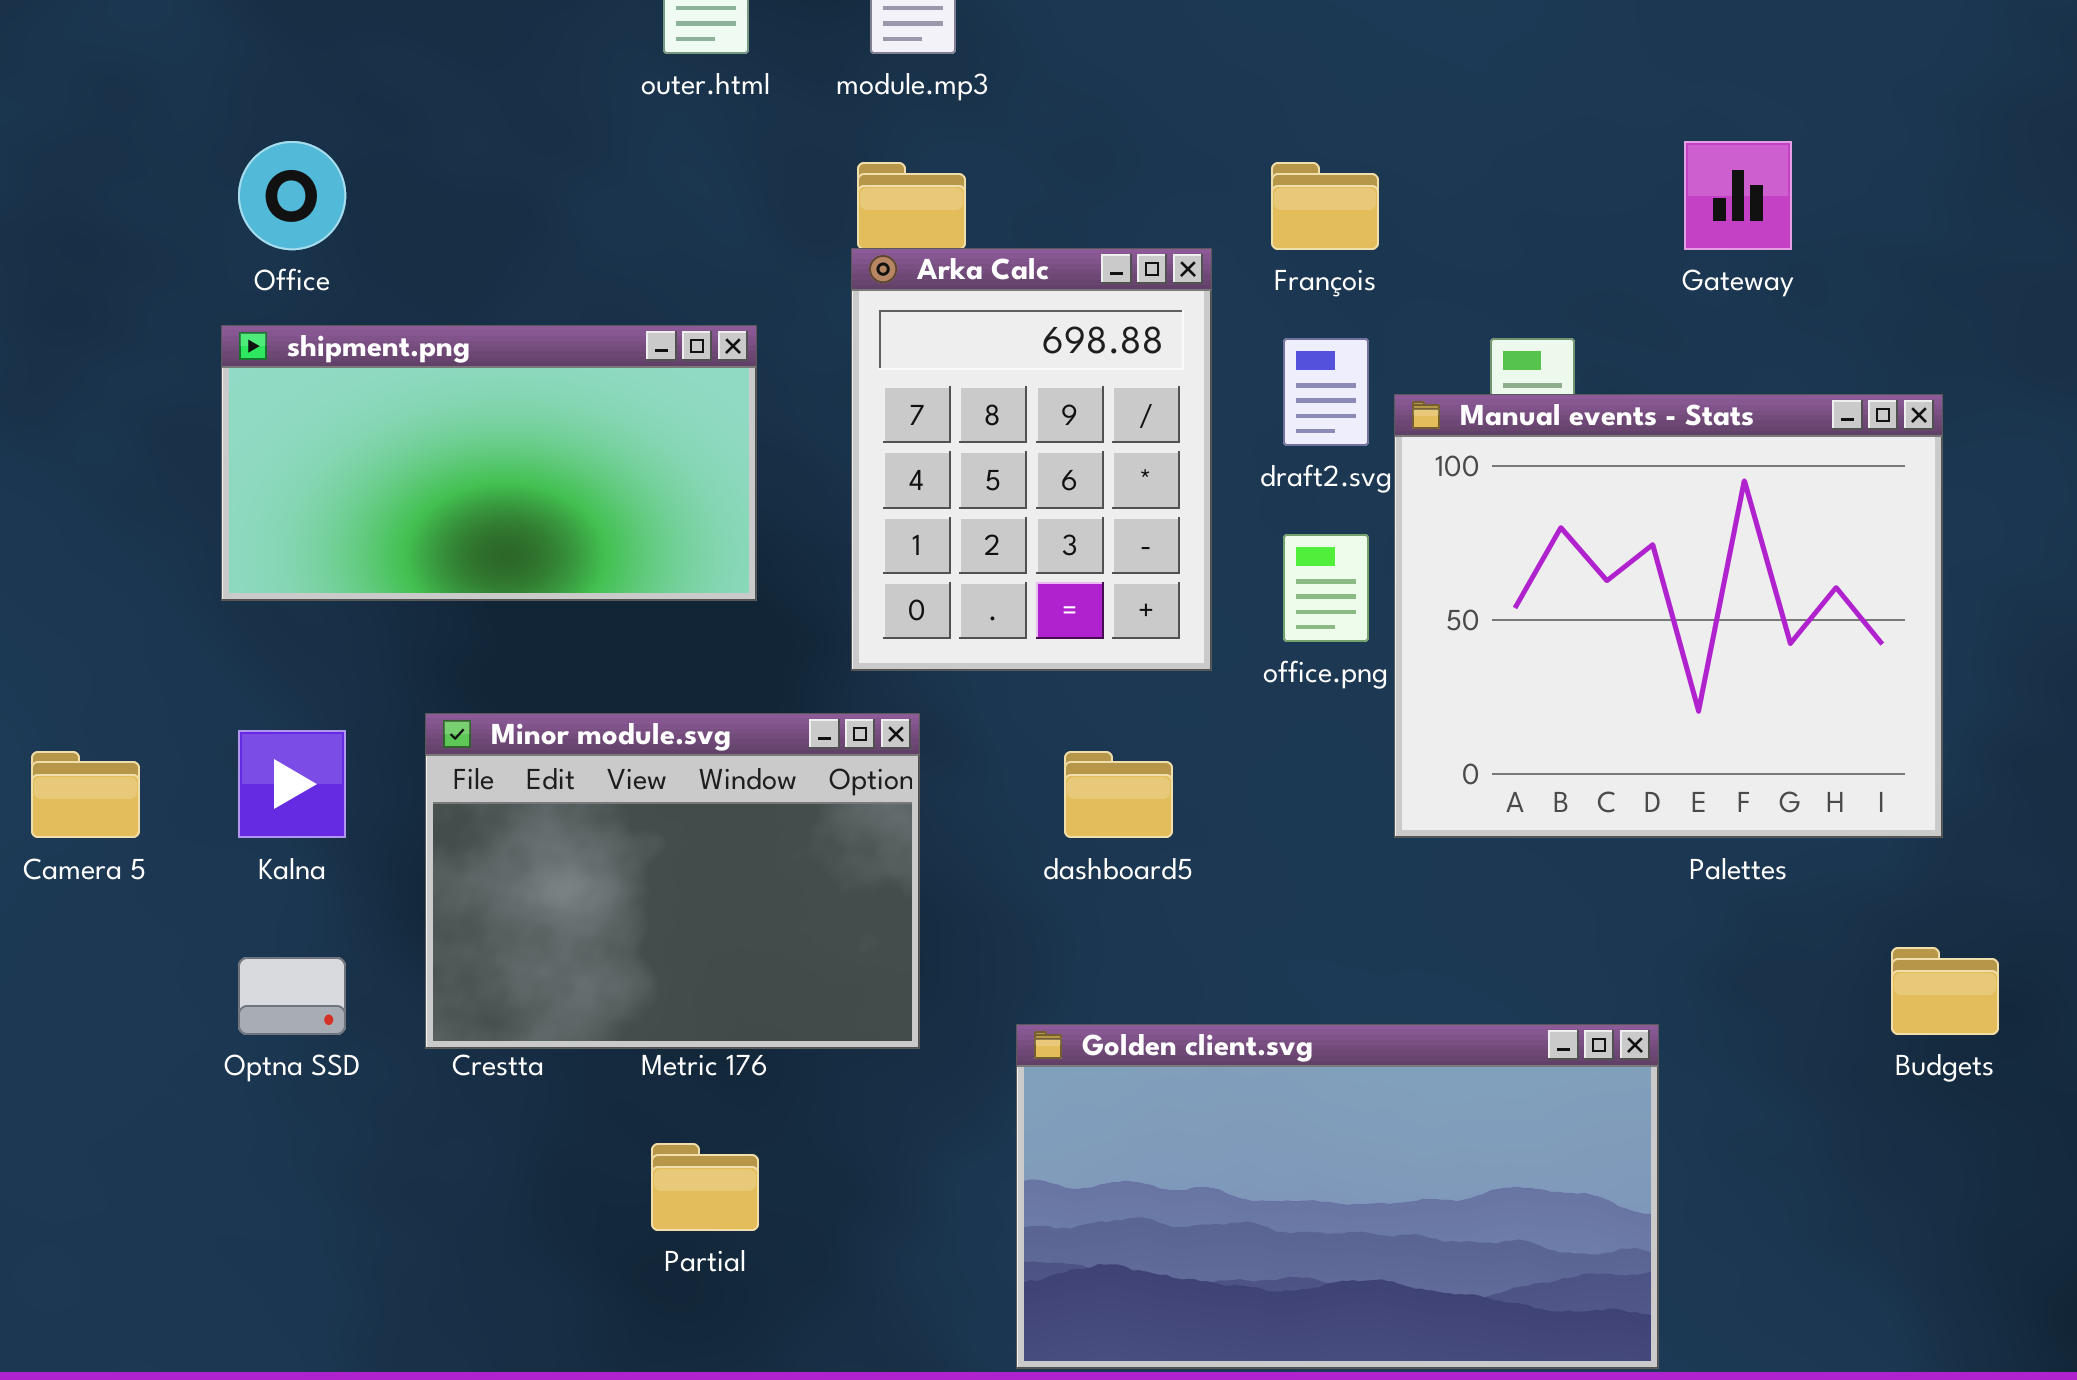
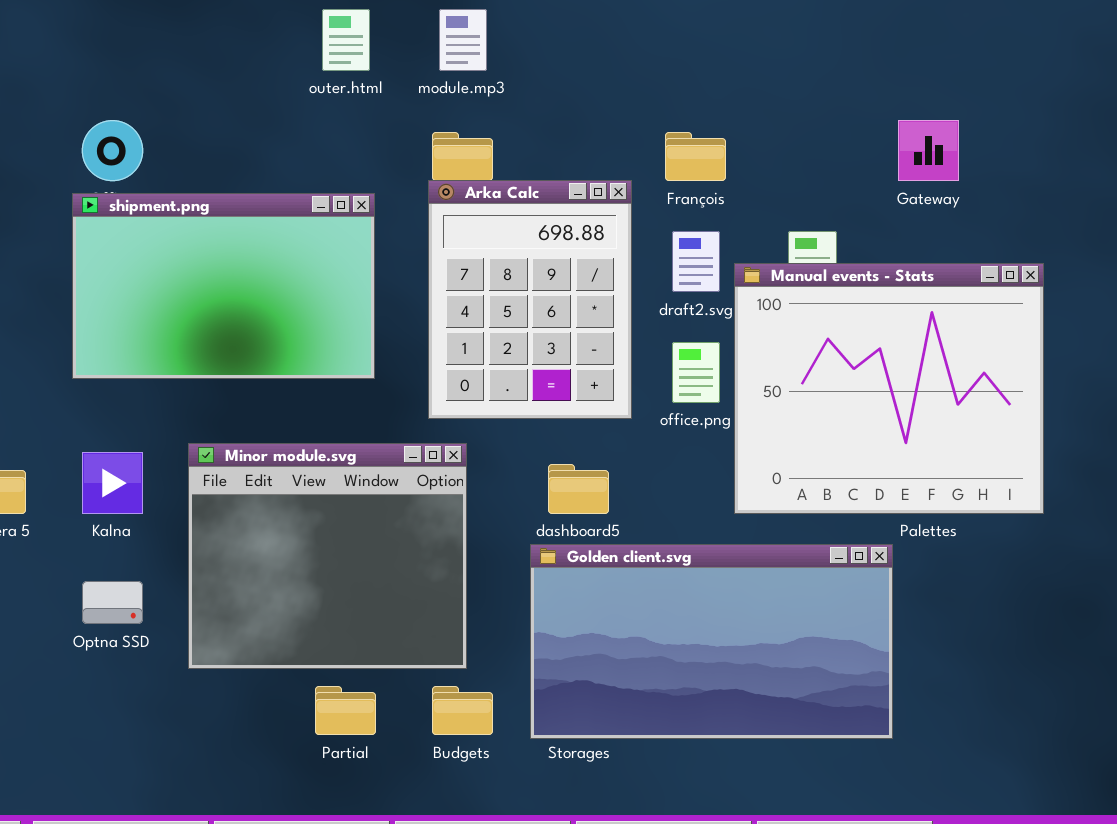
shipment.png: [221,325,757,601] -> [72,193,375,379], resized
Minor module.svg: [425,713,920,1049] -> [188,443,467,669], resized
Budgets: [1891,947,1999,1035] -> [432,686,493,735], moved
Golden client.svg: [1016,1024,1659,1369] -> [530,544,893,739], moved

